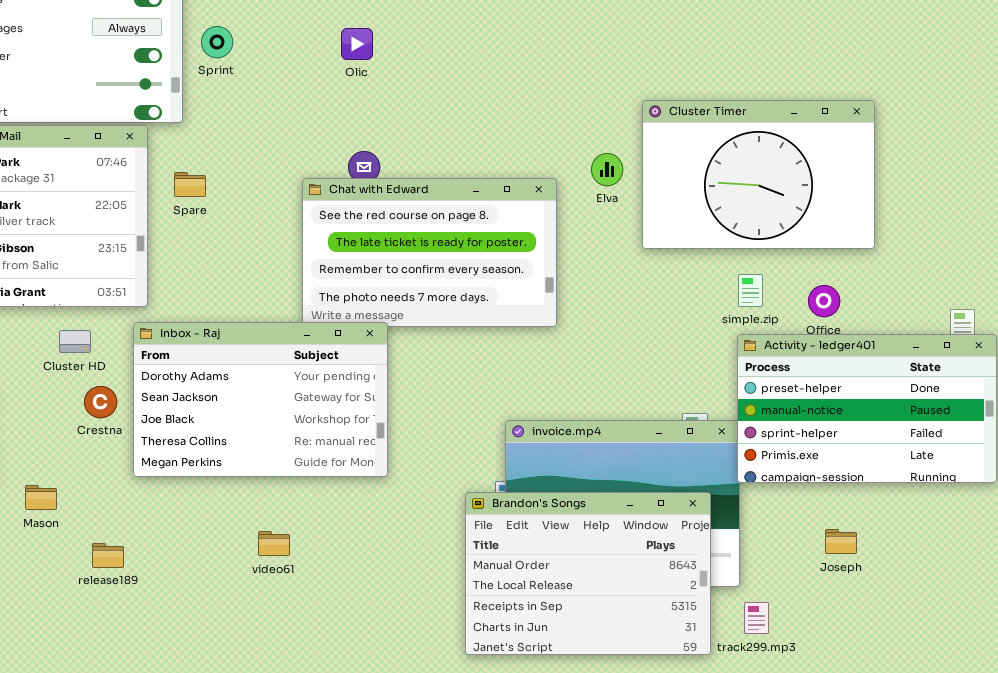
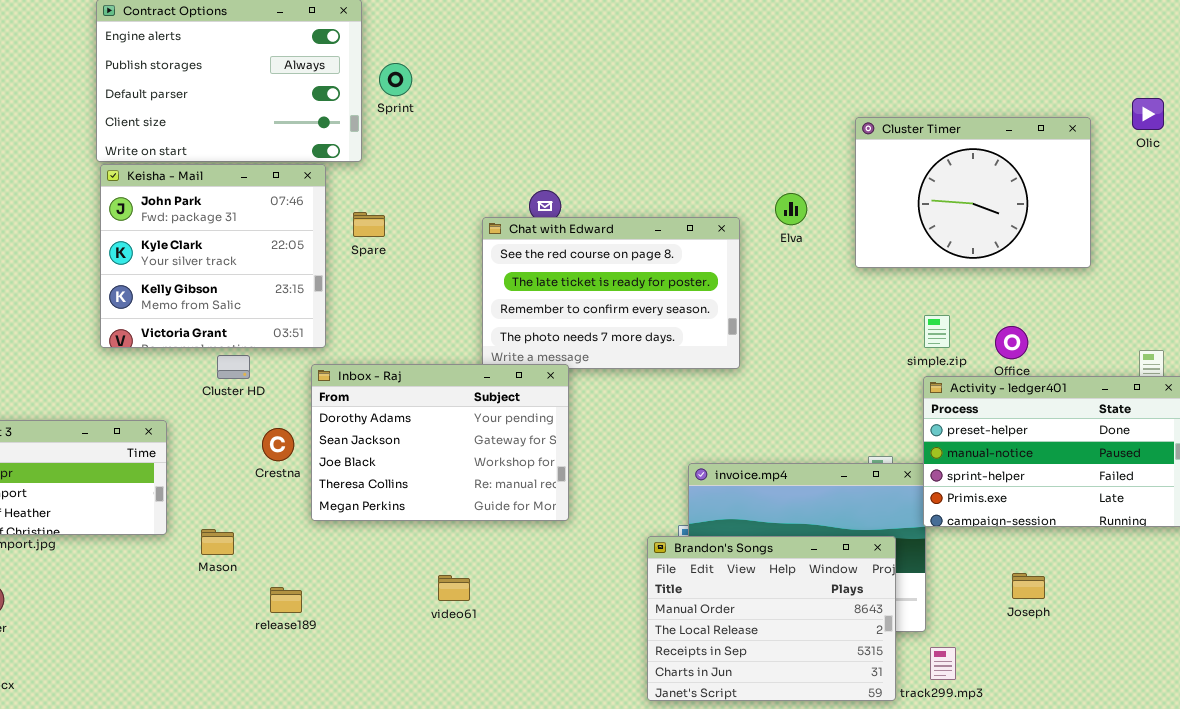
Olic: [341,28,373,60] -> [1132,98,1164,130], moved
Cluster Timer: [642,100,875,249] -> [855,117,1091,268], moved
Cluster HD: [59,330,91,353] -> [217,355,250,379], moved

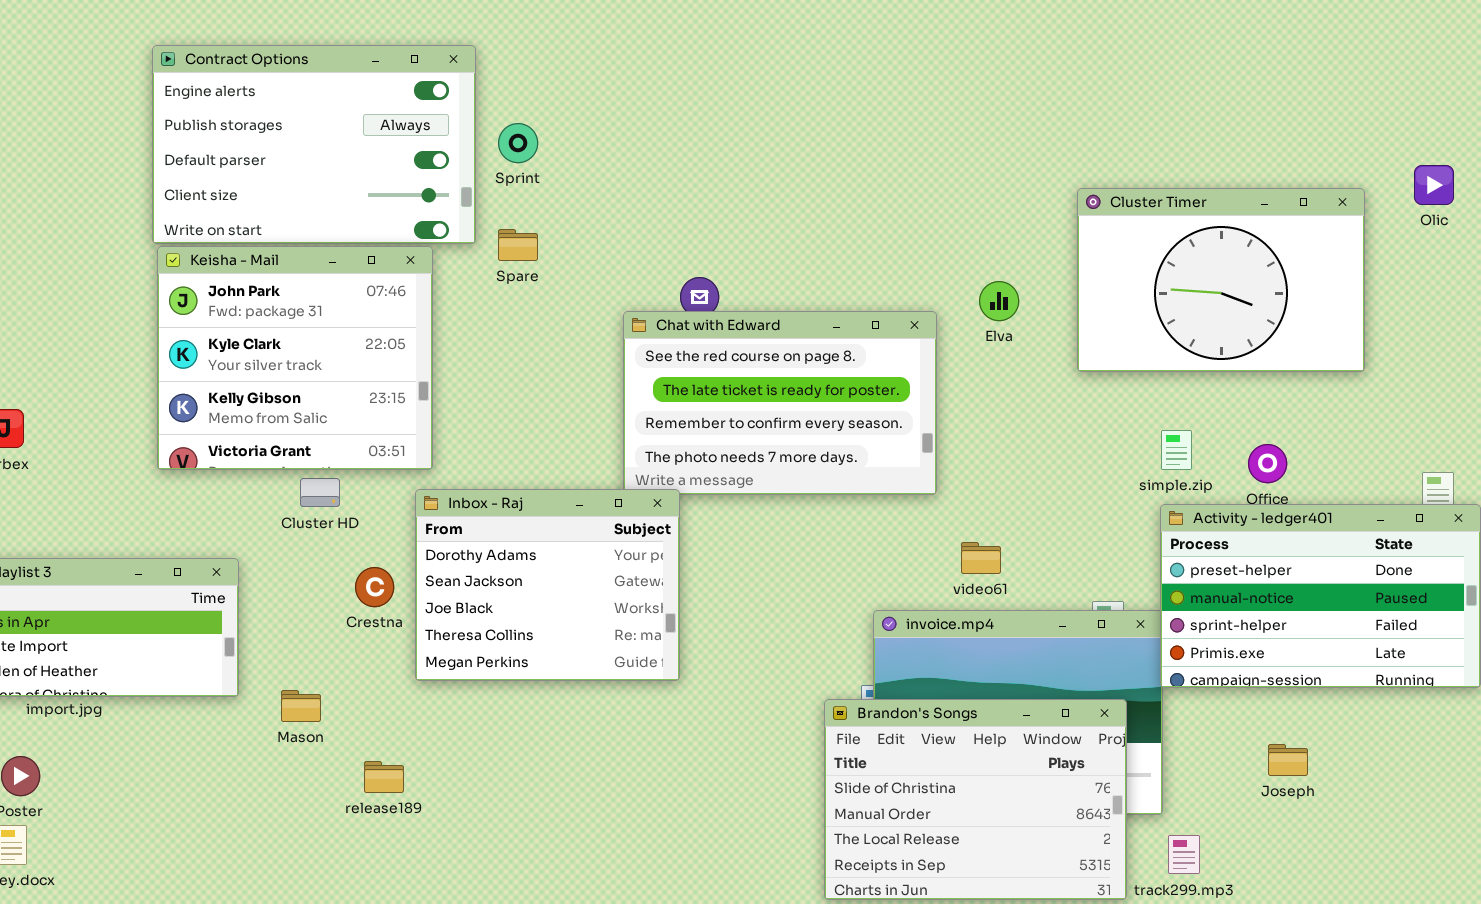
Spare: [353,212,385,237] -> [498,229,538,261], moved
Inbox - Raj: [311,364,569,521] -> [415,489,680,681], resized
Brandon's Songs: [647,536,896,701] -> [824,699,1127,900], scrolled up 1 row
video61: [438,575,470,601] -> [961,542,1001,574], moved

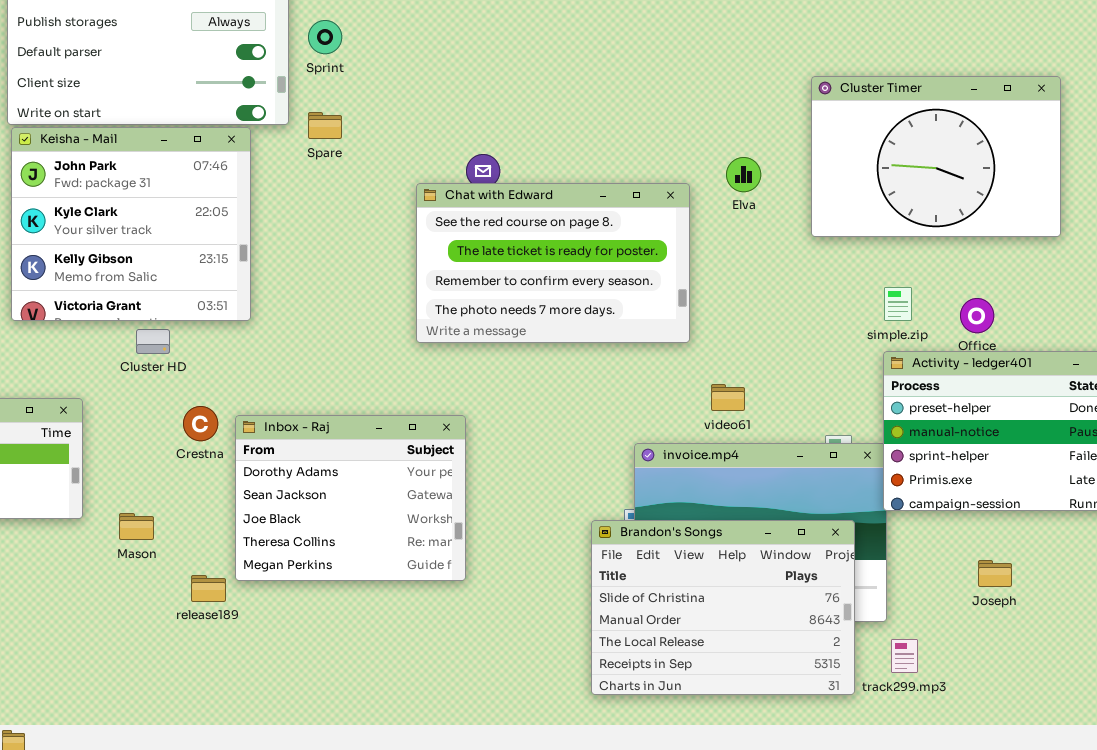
Inbox - Raj: [415,489,680,681] -> [235,415,466,581], moved

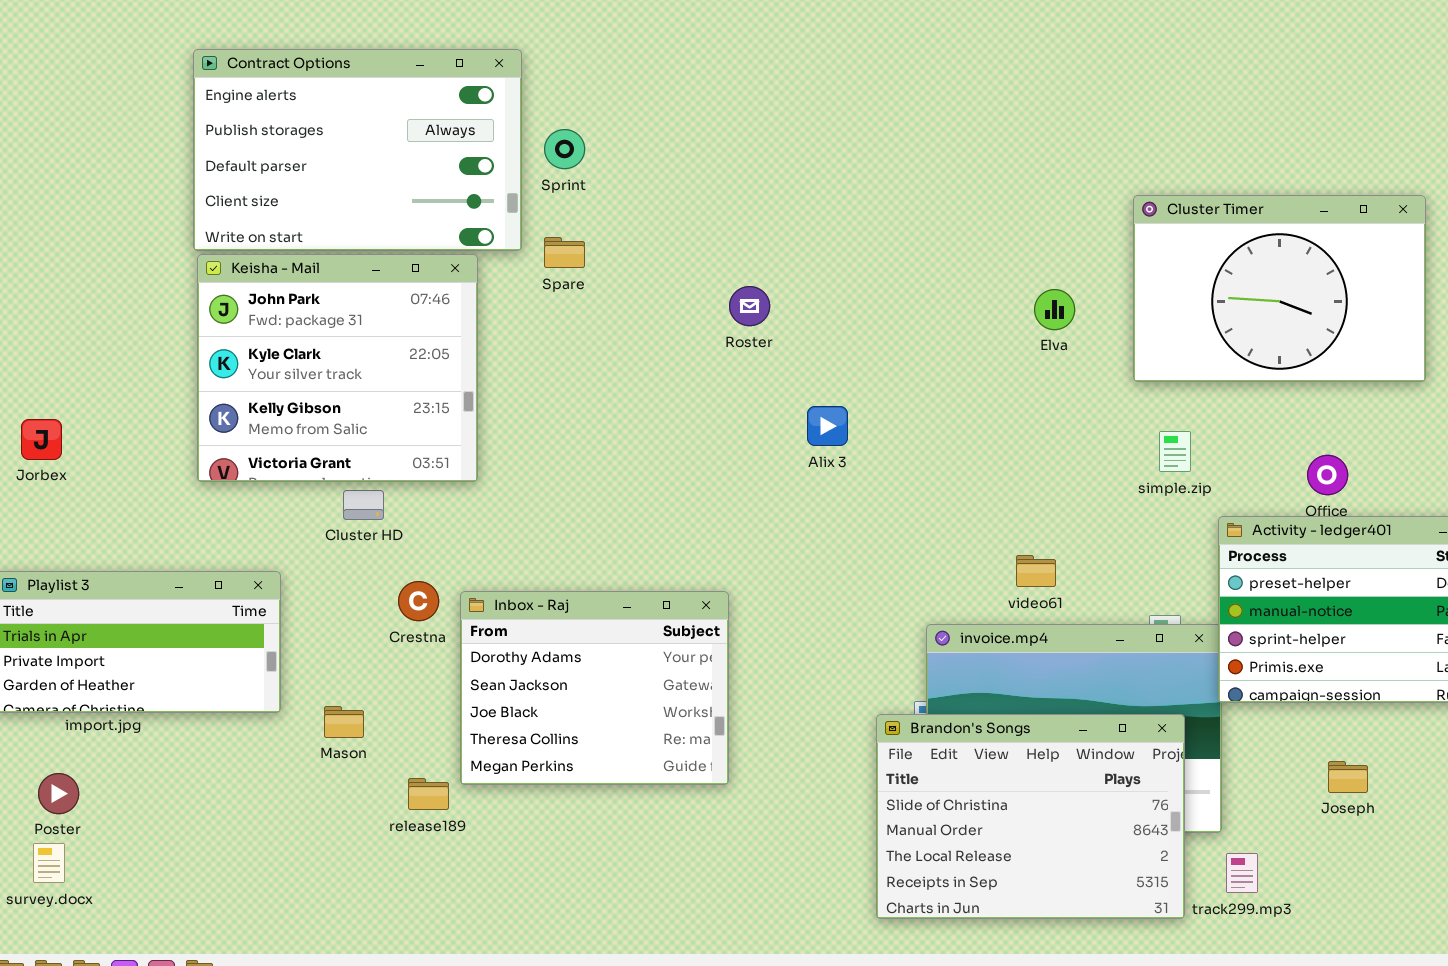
Chat with Edward: [416,183,690,343] -> none, closed
simple.zip: [884,287,912,321] -> [1159,431,1191,472], moved

